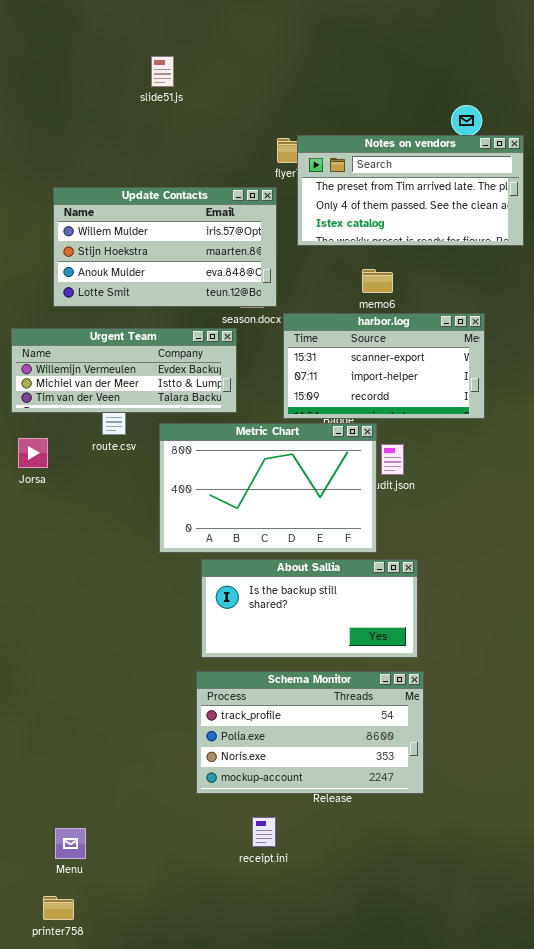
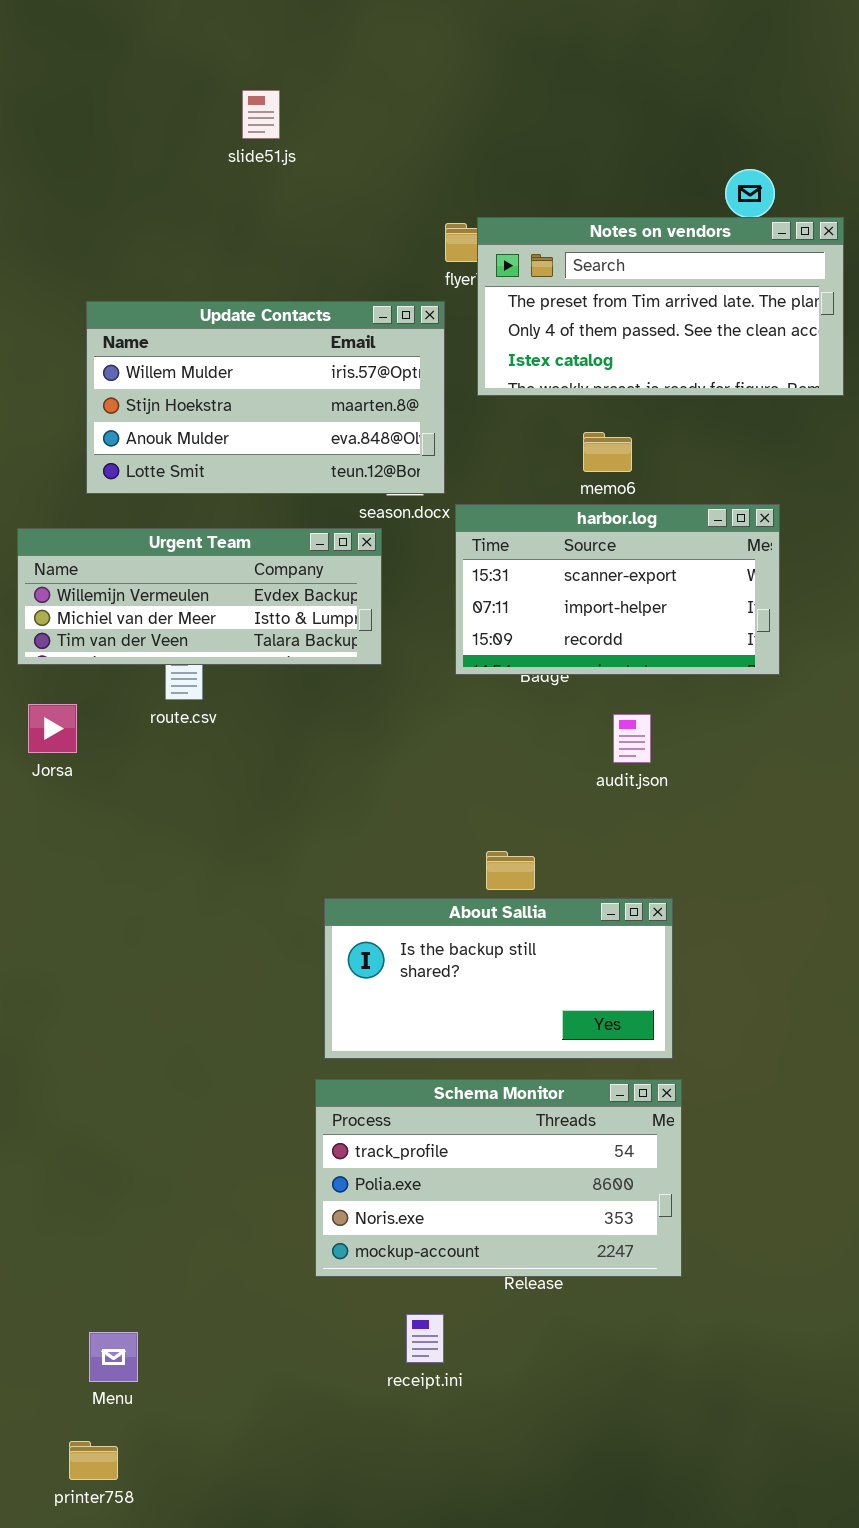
Metric Chart: [159,423,377,553] -> none, closed

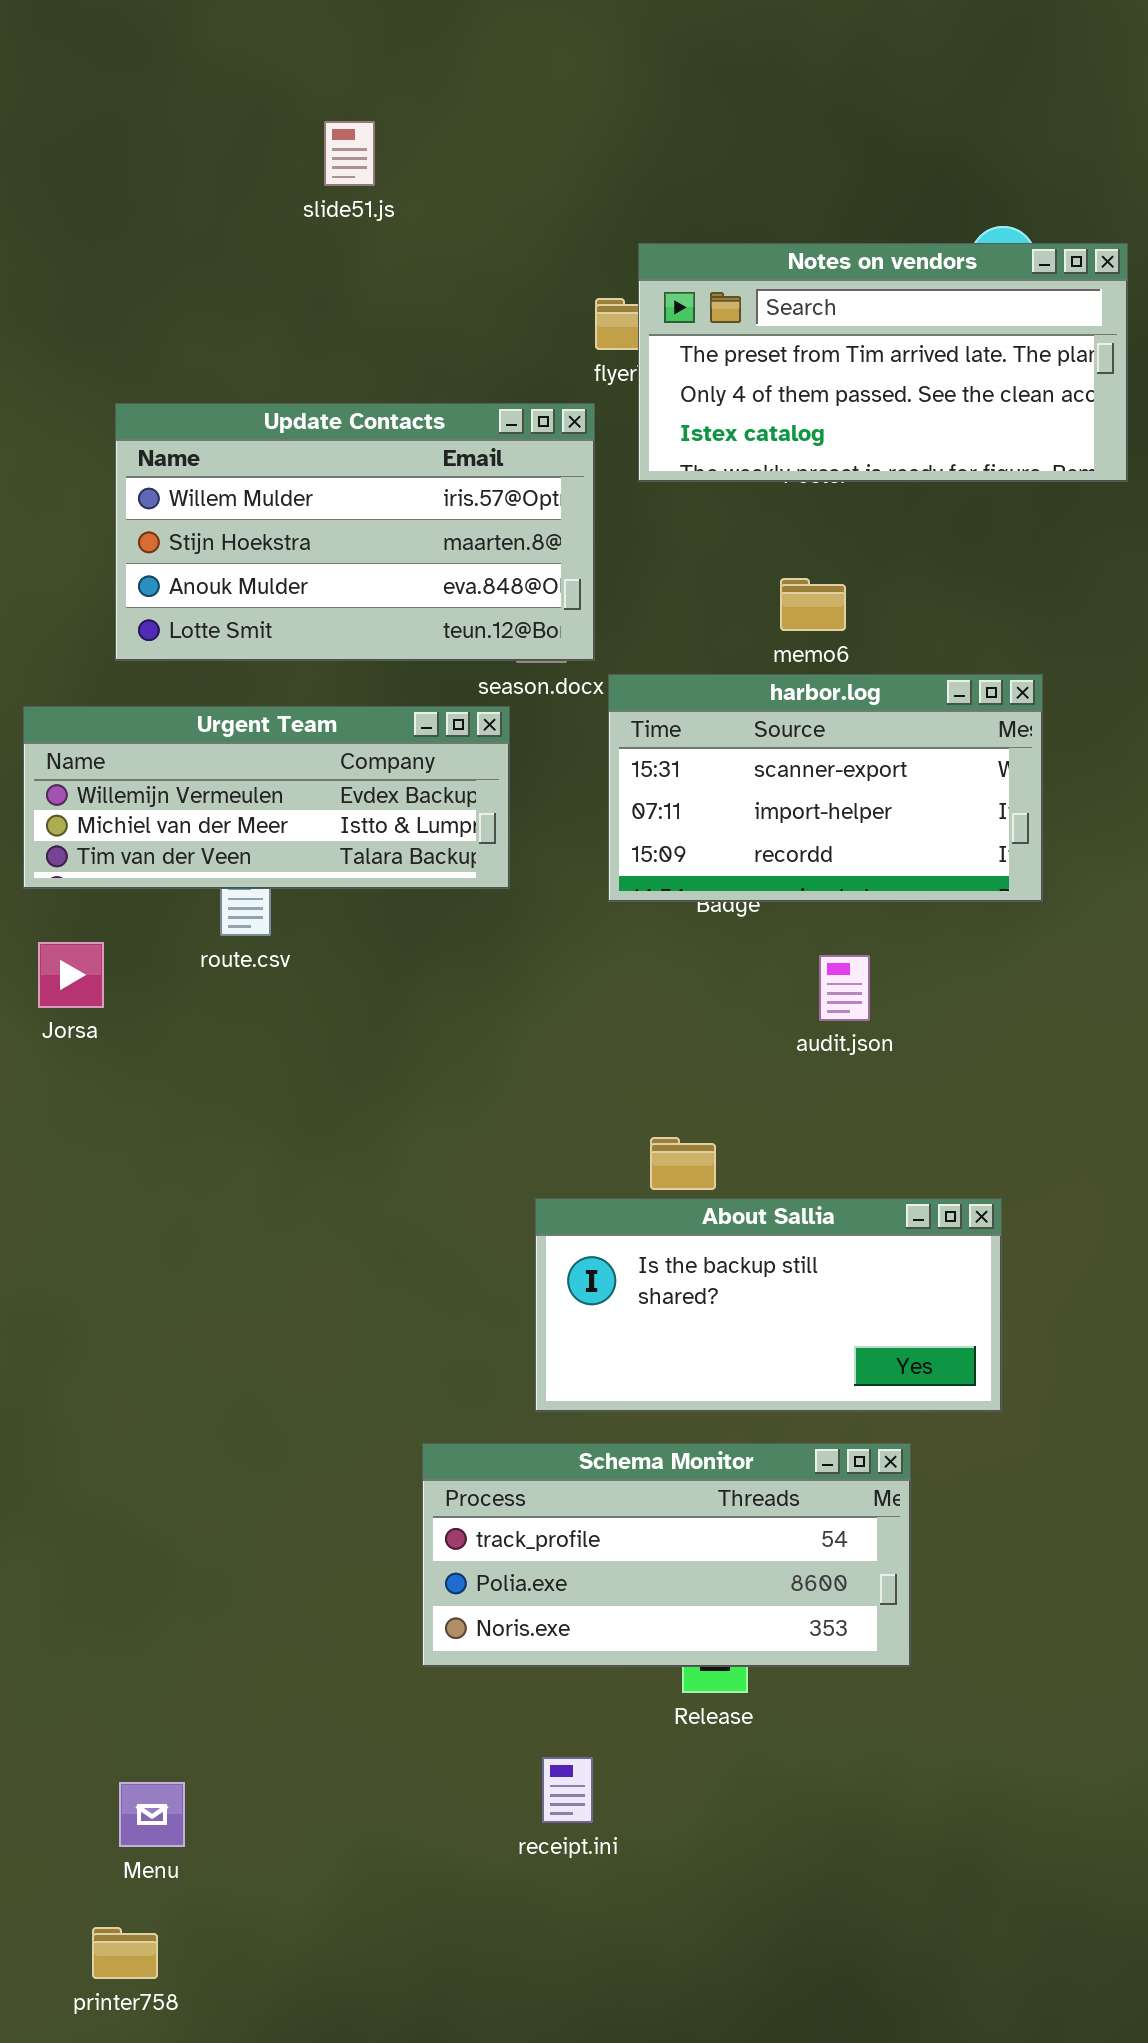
Notes on vendors: [477,217,844,396] -> [638,243,1128,482], moved
About Sallia: [324,898,673,1059] -> [535,1198,1002,1412], moved
Schema Monitor: [315,1079,682,1277] -> [422,1443,911,1667], resized

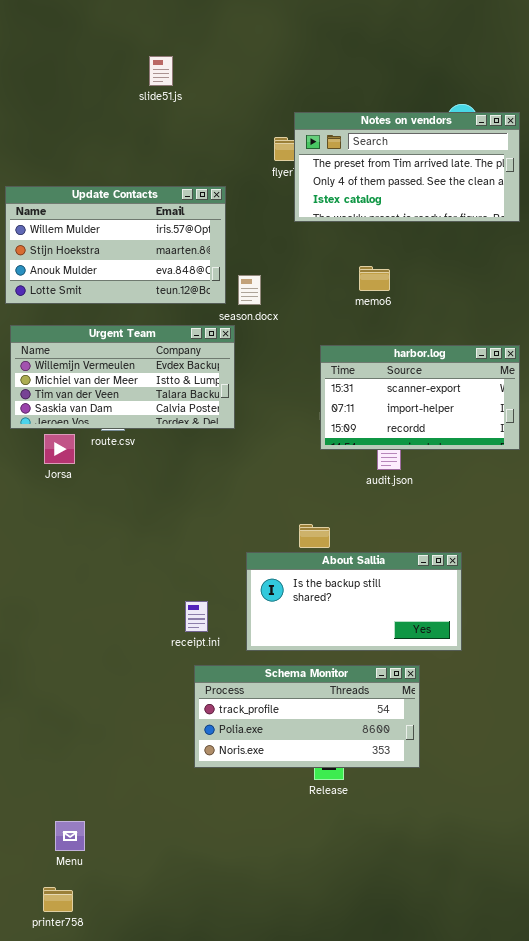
Update Contacts: [115,403,595,661] -> [5,186,226,304], moved
harbor.log: [608,674,1043,902] -> [320,345,520,450], moved
Urgent Team: [23,706,510,889] -> [10,325,235,429], resized
Jorsa: [38,942,104,1008] -> [44,434,75,464], moved
receipt.ini: [542,1757,593,1823] -> [185,601,208,632], moved

